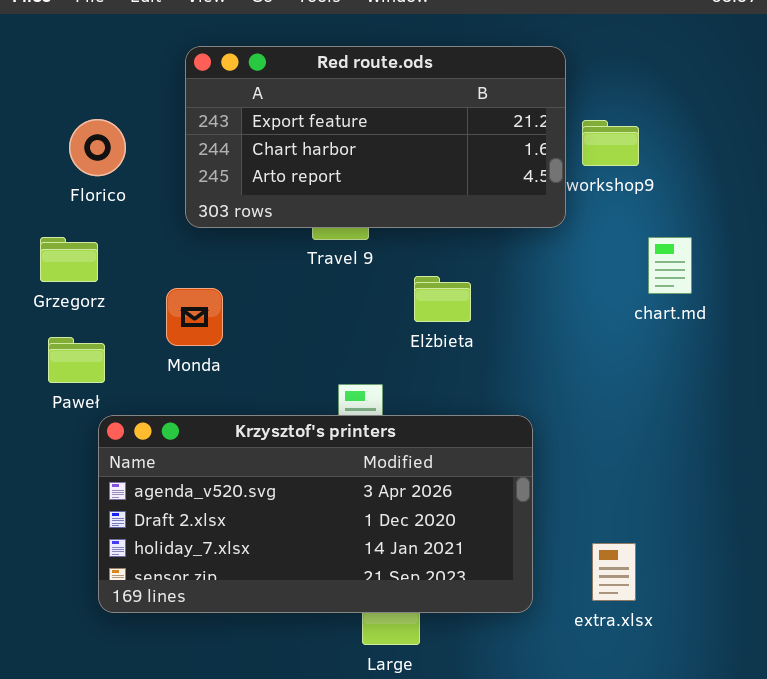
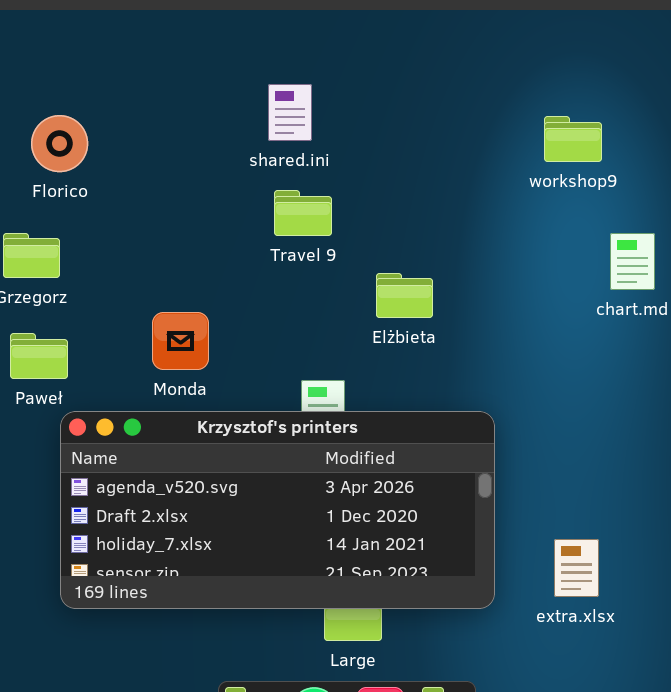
Red route.ods: [185,46,566,228] -> none, closed
Monda: [166,288,223,346] -> [152,312,209,370], moved

